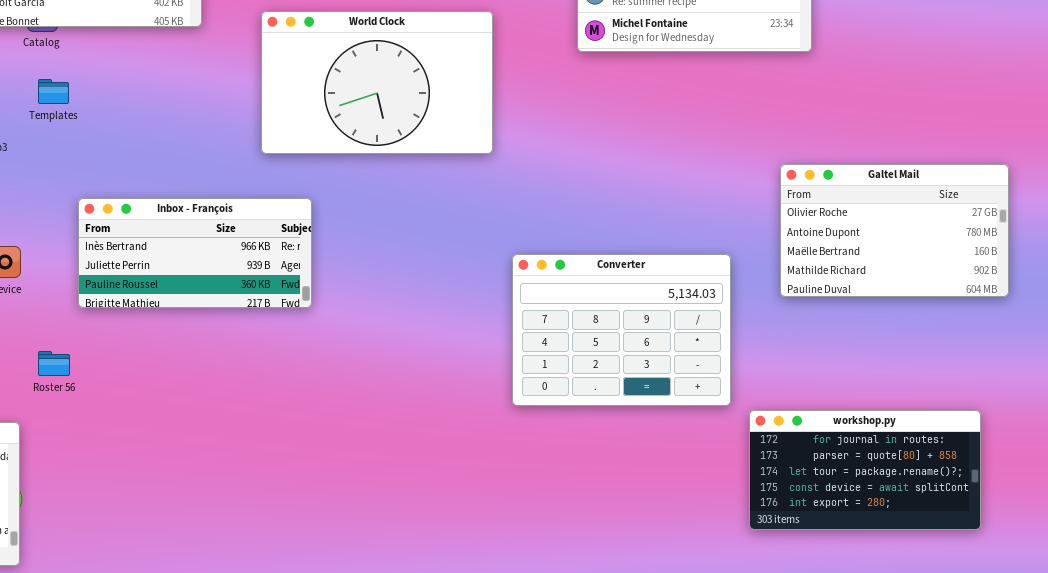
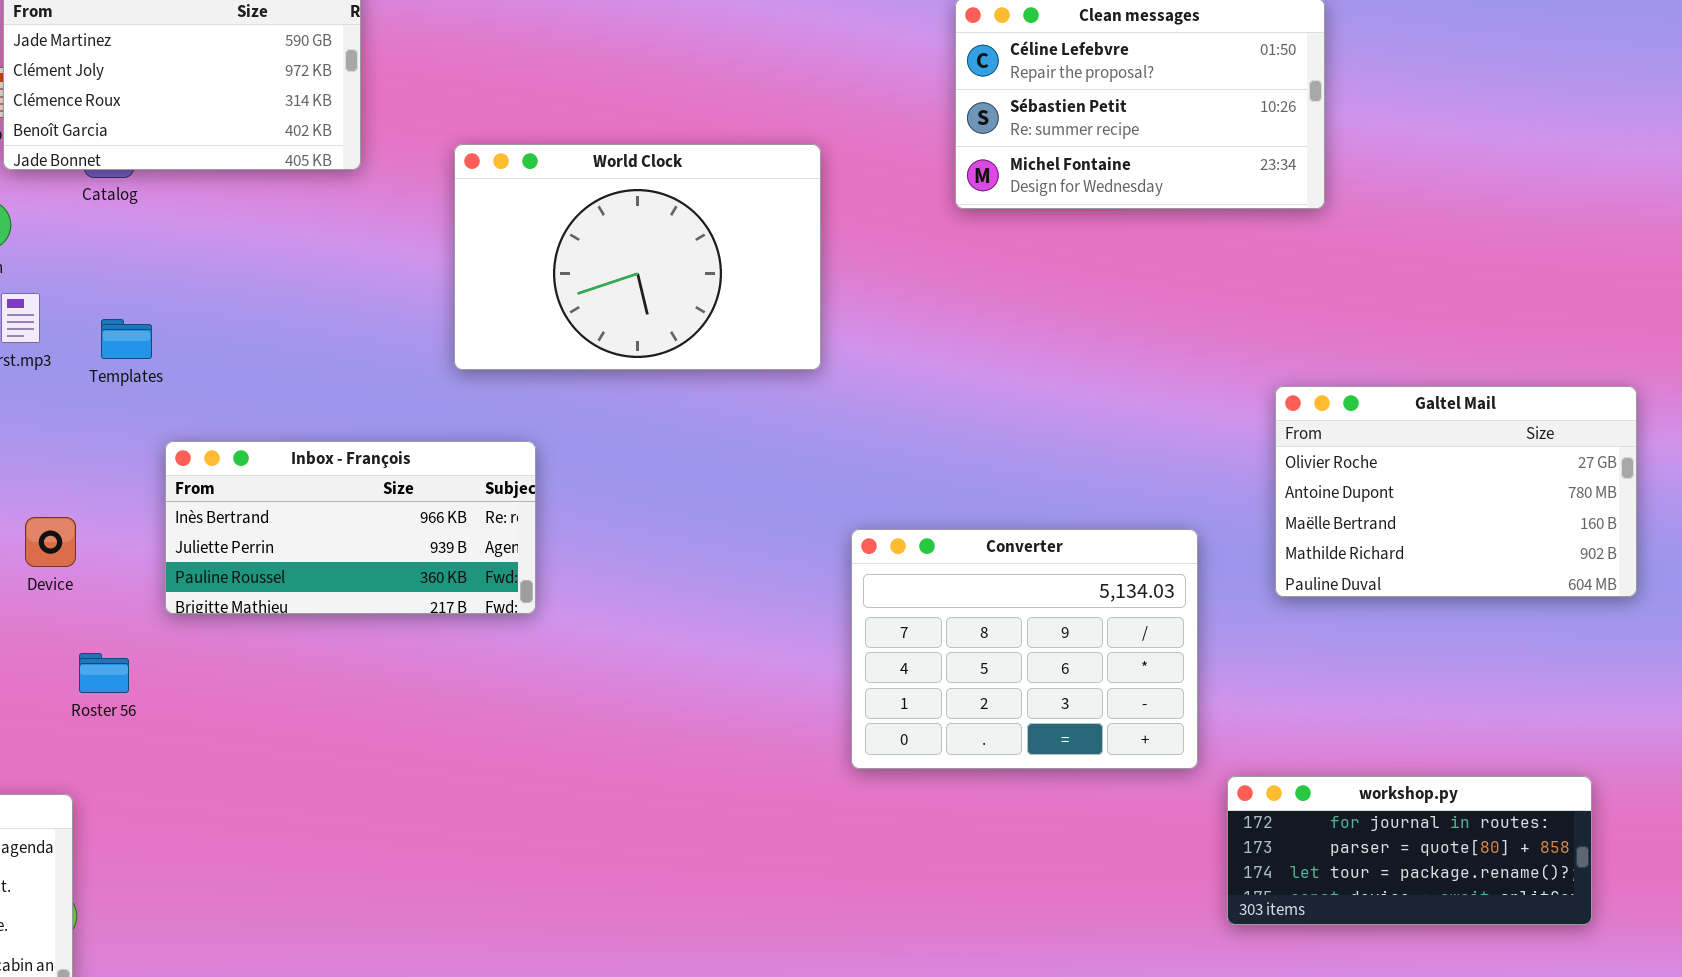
Templates: [38,79,69,104] -> [101,319,152,359], moved
Roster 56: [38,351,70,376] -> [79,653,129,693], moved
workshop.py: [749,410,981,530] -> [1227,776,1592,925], resized

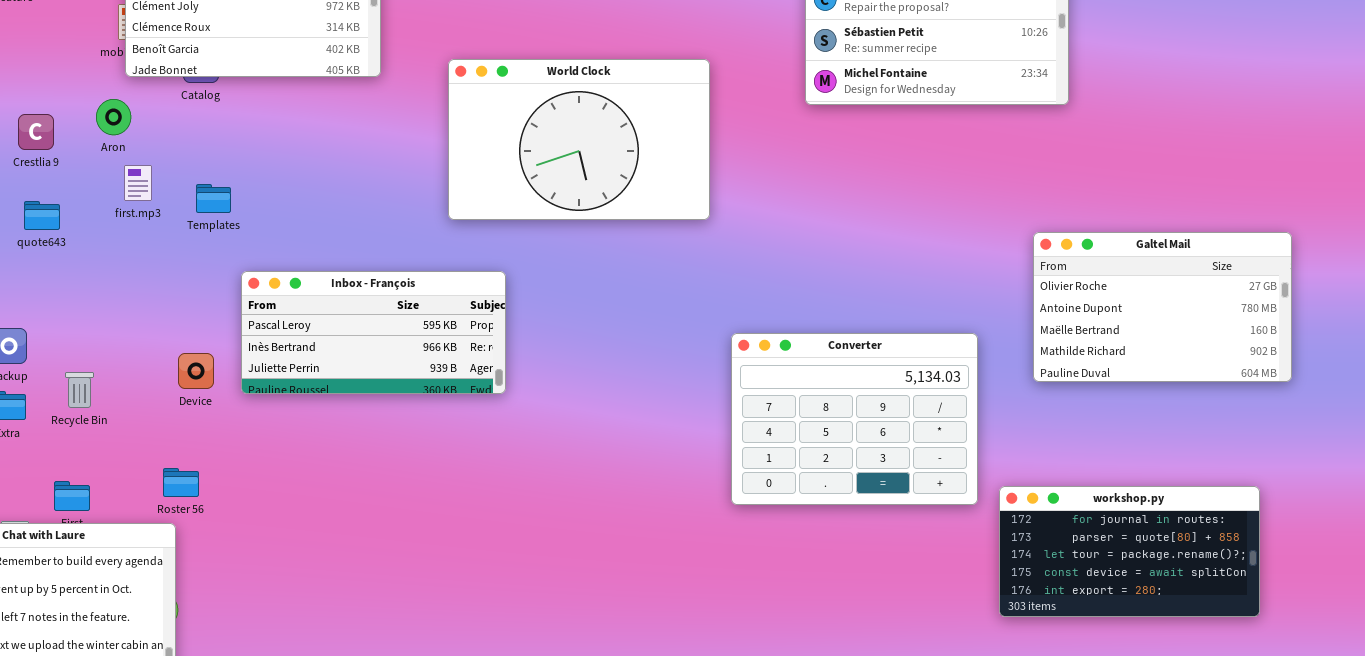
Inbox - François: [165,441,536,614] -> [241,271,506,394], scrolled up 1 row
Device: [25,517,76,567] -> [178,353,214,389], moved
Roster 56: [79,653,129,693] -> [163,468,199,497], moved
workshop.py: [1227,776,1592,925] -> [999,486,1260,617], resized

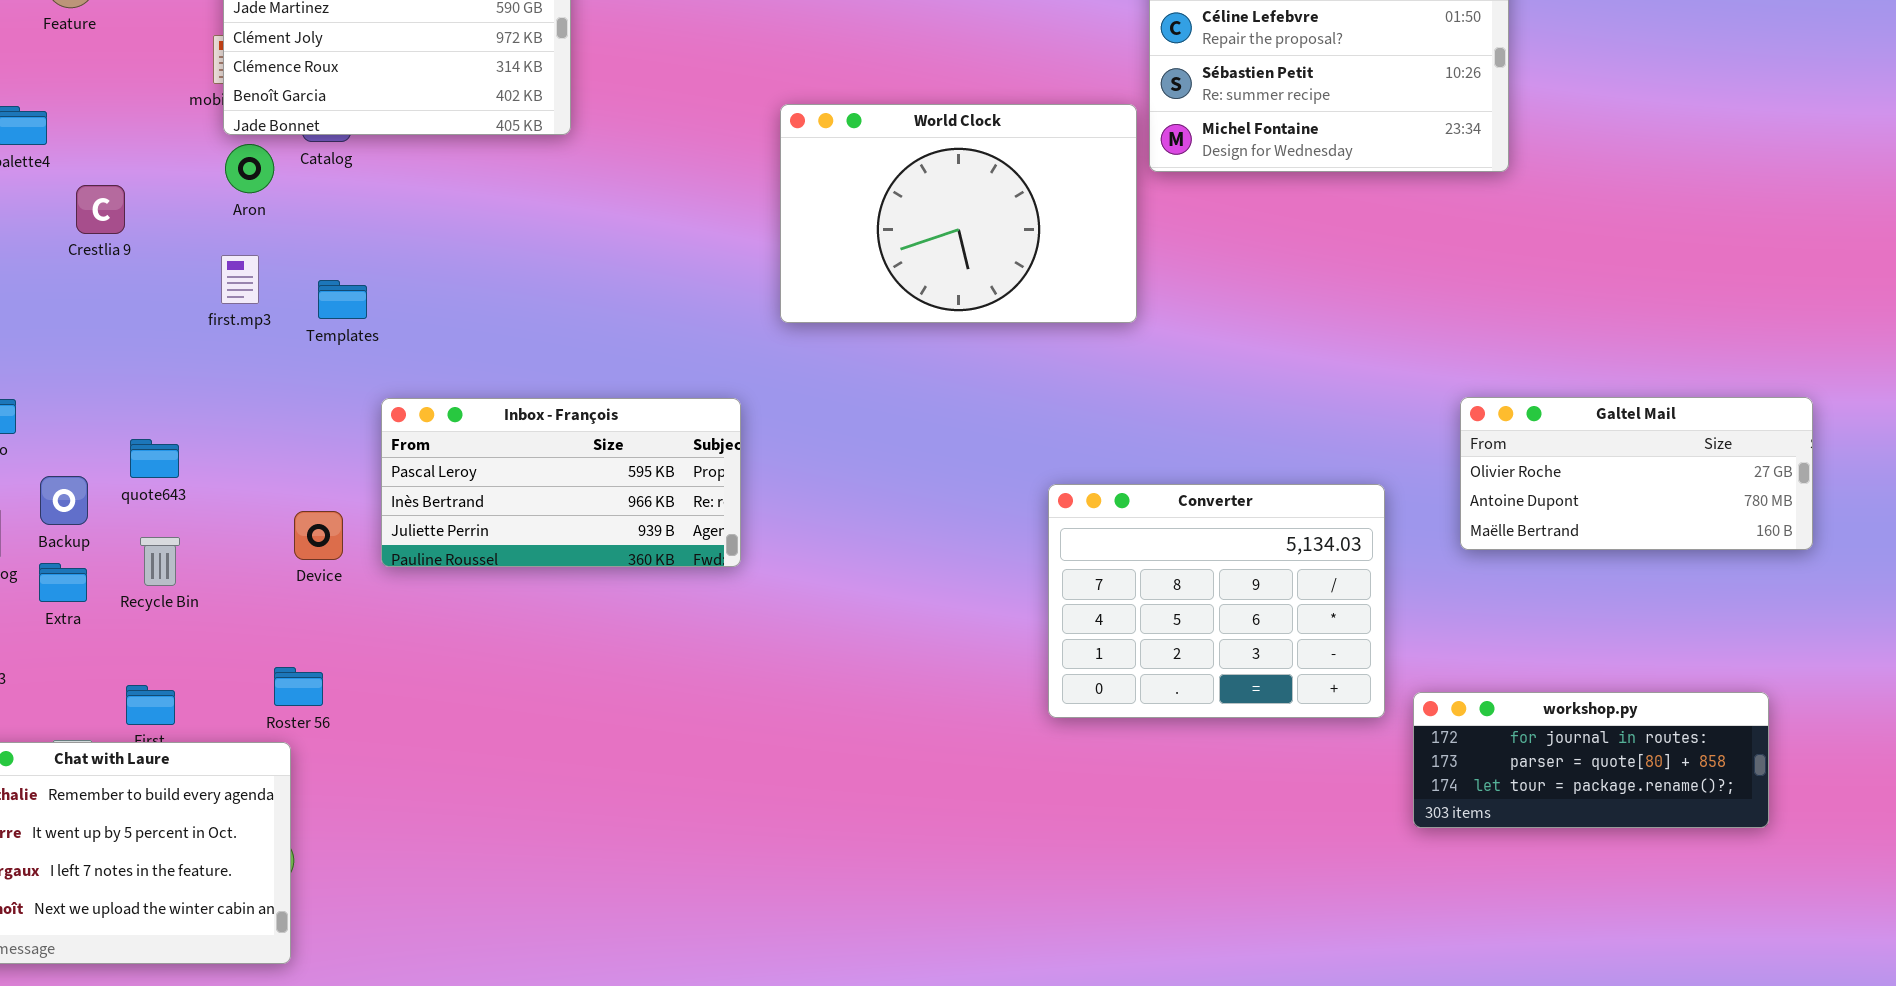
World Clock: [448,59,710,220] -> [780,104,1137,323], moved
Aron: [96,99,131,135] -> [225,144,274,193], moved
quote643: [24,201,60,230] -> [130,439,179,478], moved
Galtel Mail: [1033,232,1292,382] -> [1460,397,1813,550], resized
workshop.py: [999,486,1260,617] -> [1413,692,1769,828], resized

